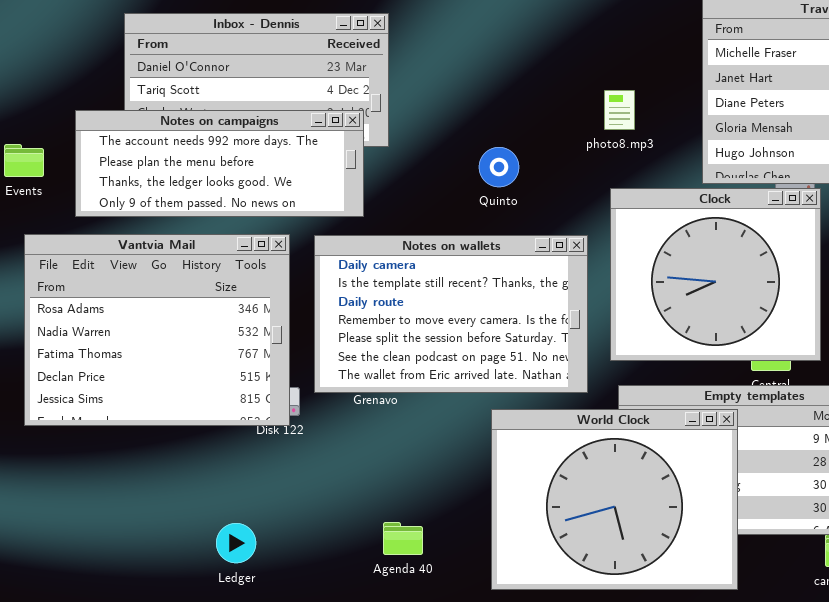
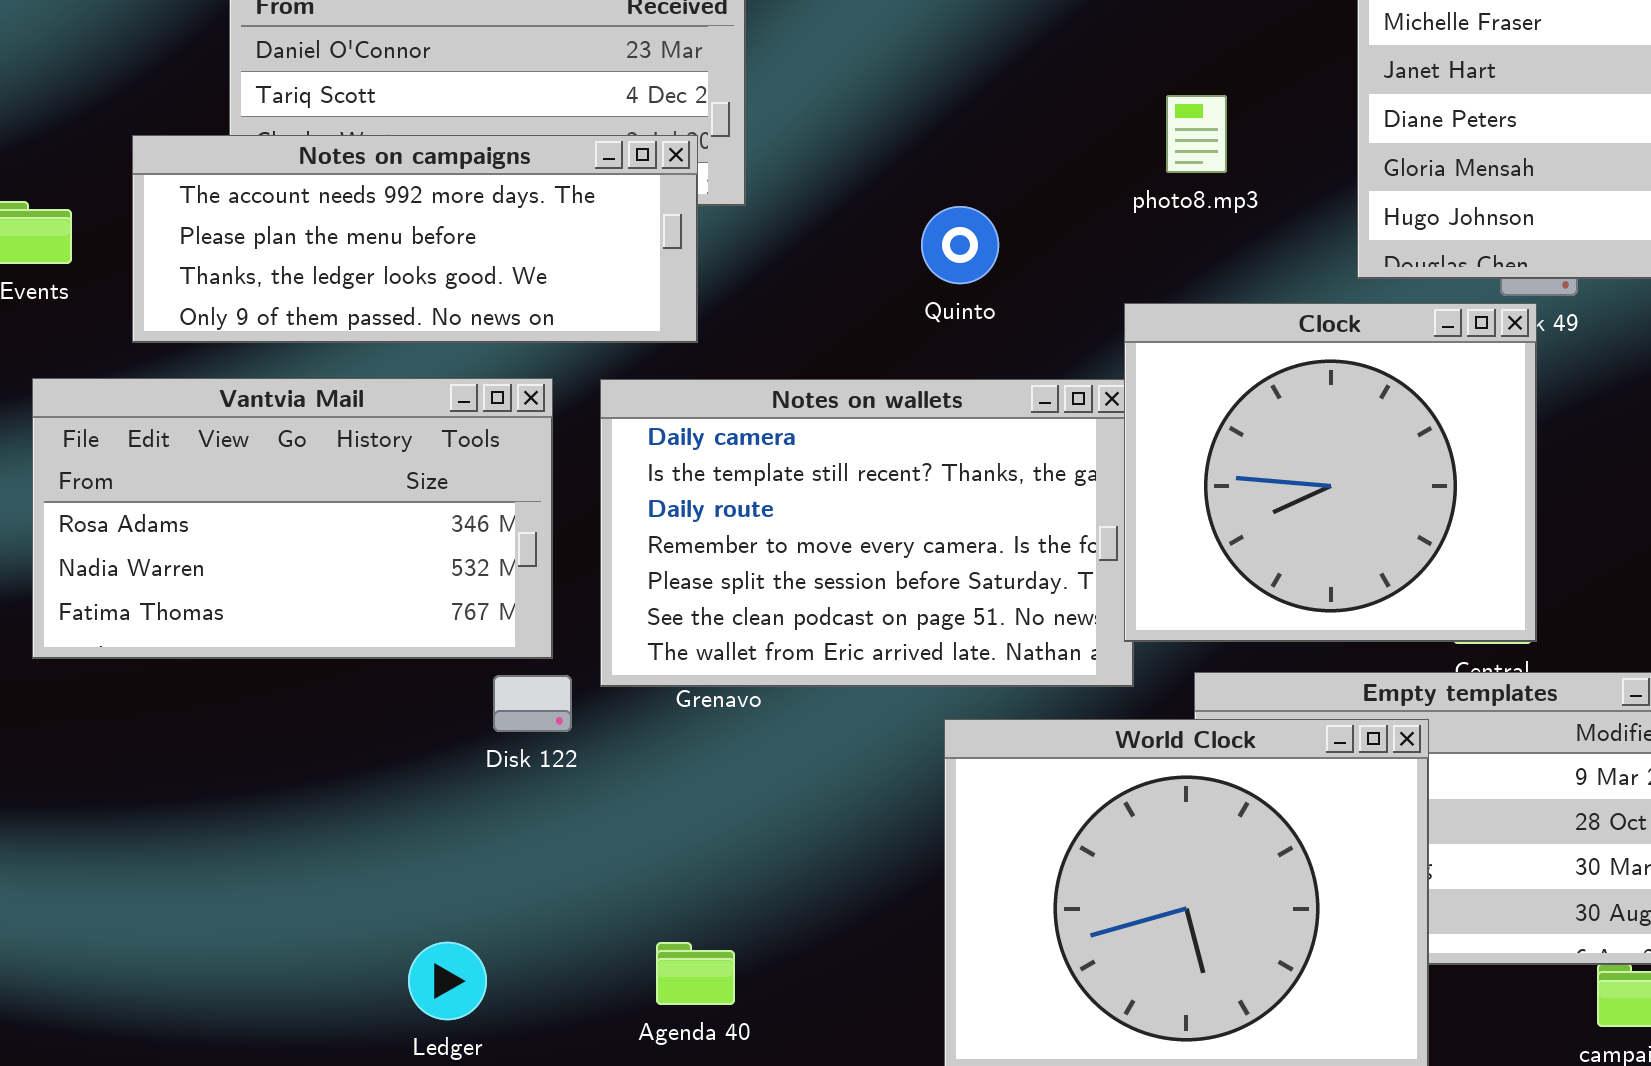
Clock: [610,188,821,361] -> [1124,303,1537,642], moved
Vantvia Mail: [24,234,290,426] -> [32,378,553,659], resized
Agenda 40: [383,522,423,555] -> [656,942,735,1005], moved

